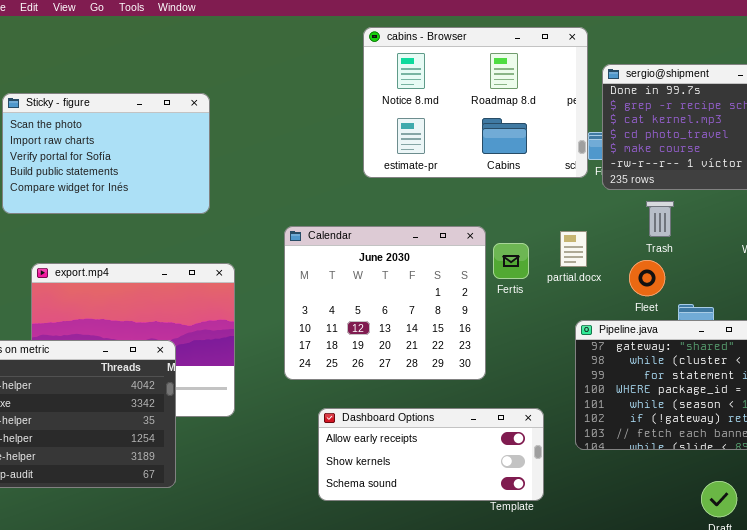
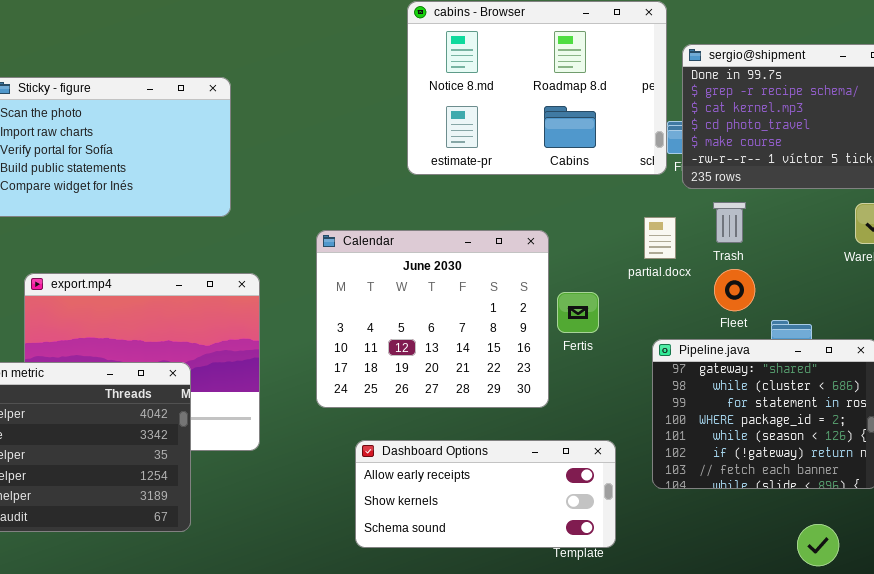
Trash: [646,201,674,237] -> [713,202,746,243], moved
partial.docx: [560,231,587,267] -> [644,217,676,259], moved
Fertis: [493,243,529,279] -> [557,292,599,333], moved

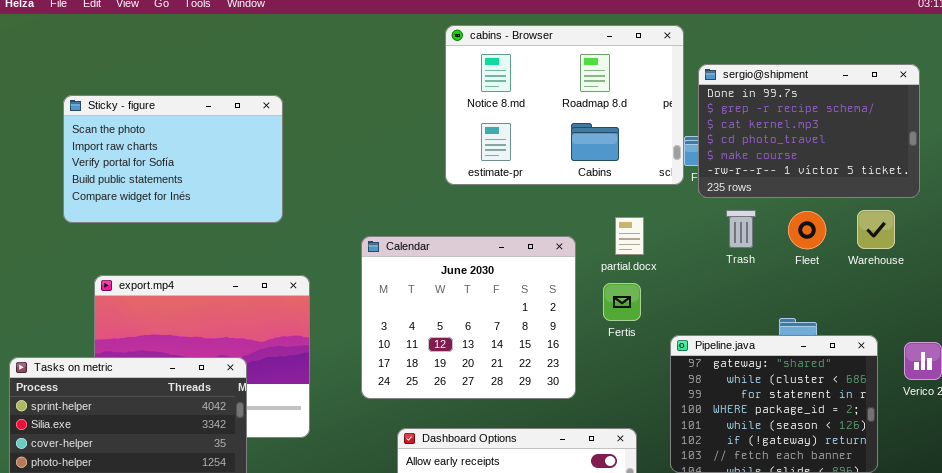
partial.docx: [644,217,676,259] -> [615,217,644,255], moved
Fleet: [714,269,755,311] -> [788,211,826,249], moved
Fertis: [557,292,599,333] -> [603,283,641,321], moved

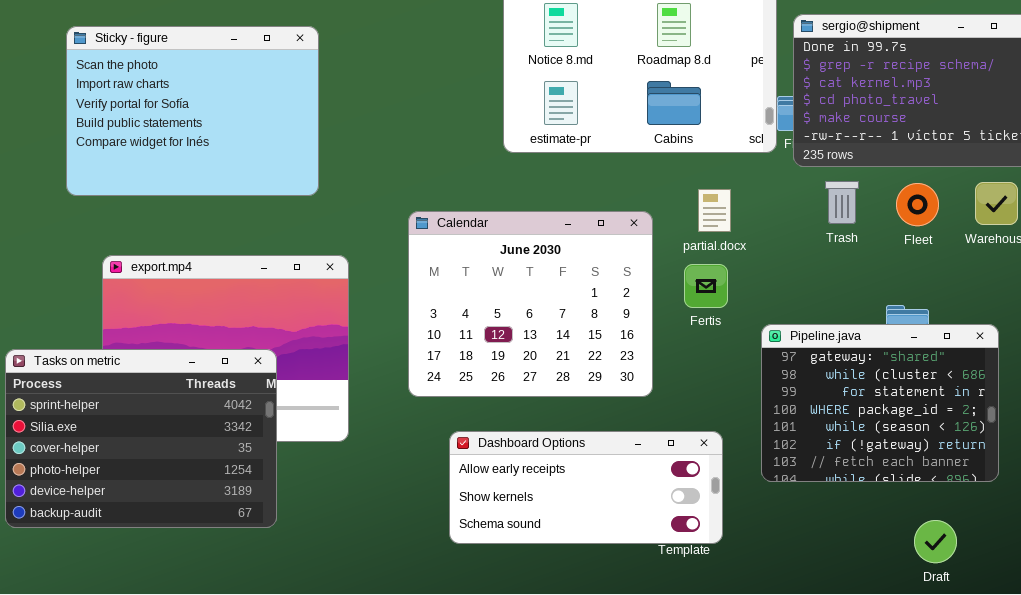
Sticky - figure: [63,95,283,223] -> [66,26,319,196], resized

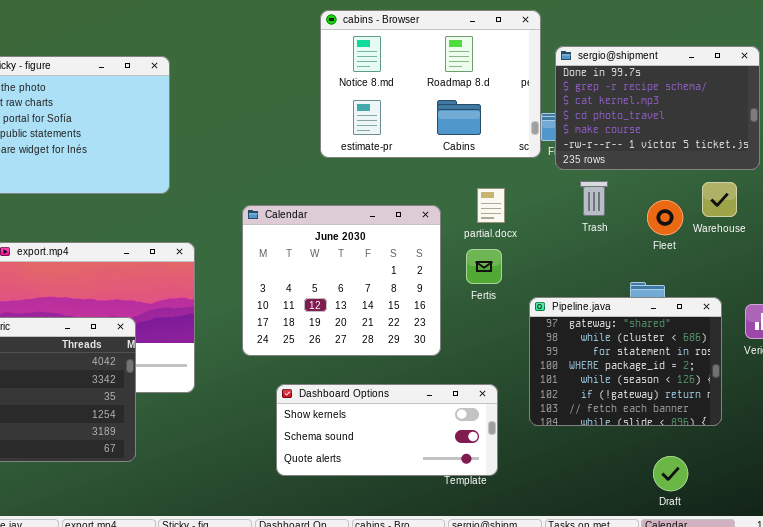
Fleet: [896,183,939,226] -> [647,200,683,235], moved
Dashboard Options: [449,431,723,544] -> [276,384,498,476], scrolled down 1 row

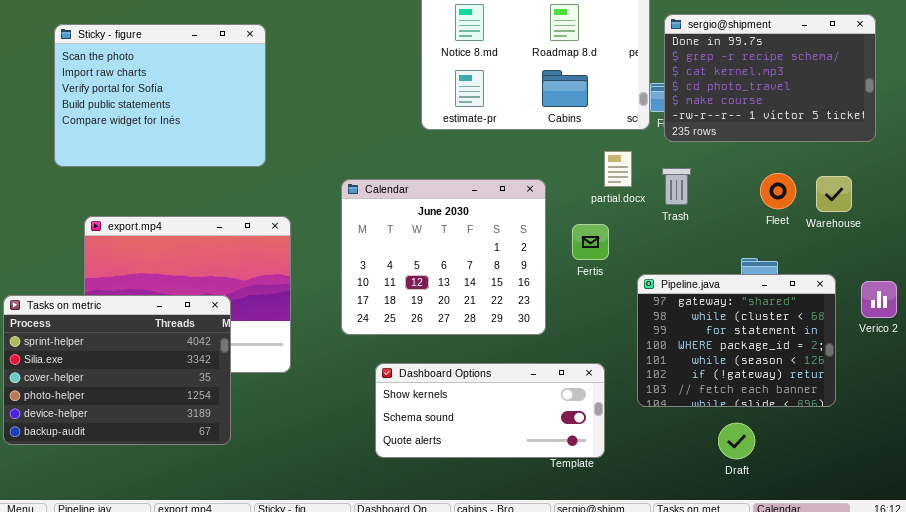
Trash: [580,181,608,216] -> [662,168,691,205], moved
Warehouse: [702,182,737,217] -> [816,176,852,212], moved
partial.docx: [477,188,505,223] -> [604,151,632,187], moved
Draft: [653,456,688,491] -> [718,423,755,459], moved

